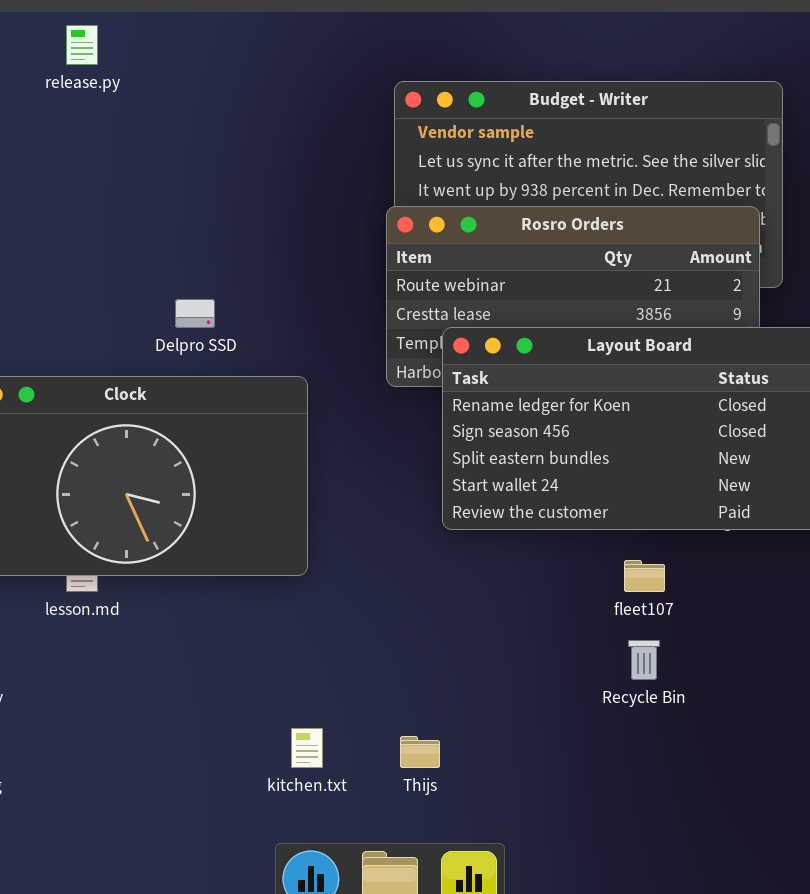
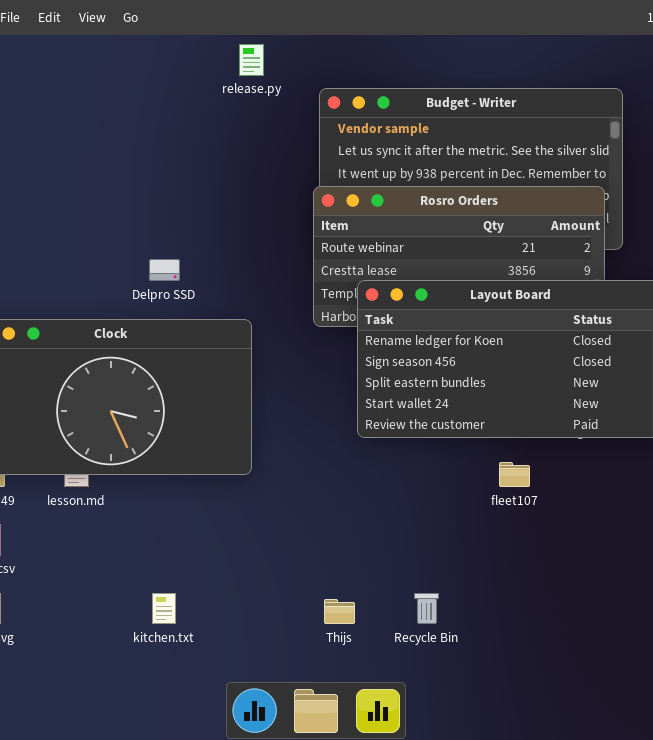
release.py: [66,25,98,65] -> [239,44,264,76], moved
Recycle Bin: [628,640,660,680] -> [414,593,439,624], moved
kitchen.txt: [291,728,323,768] -> [152,593,176,624], moved

